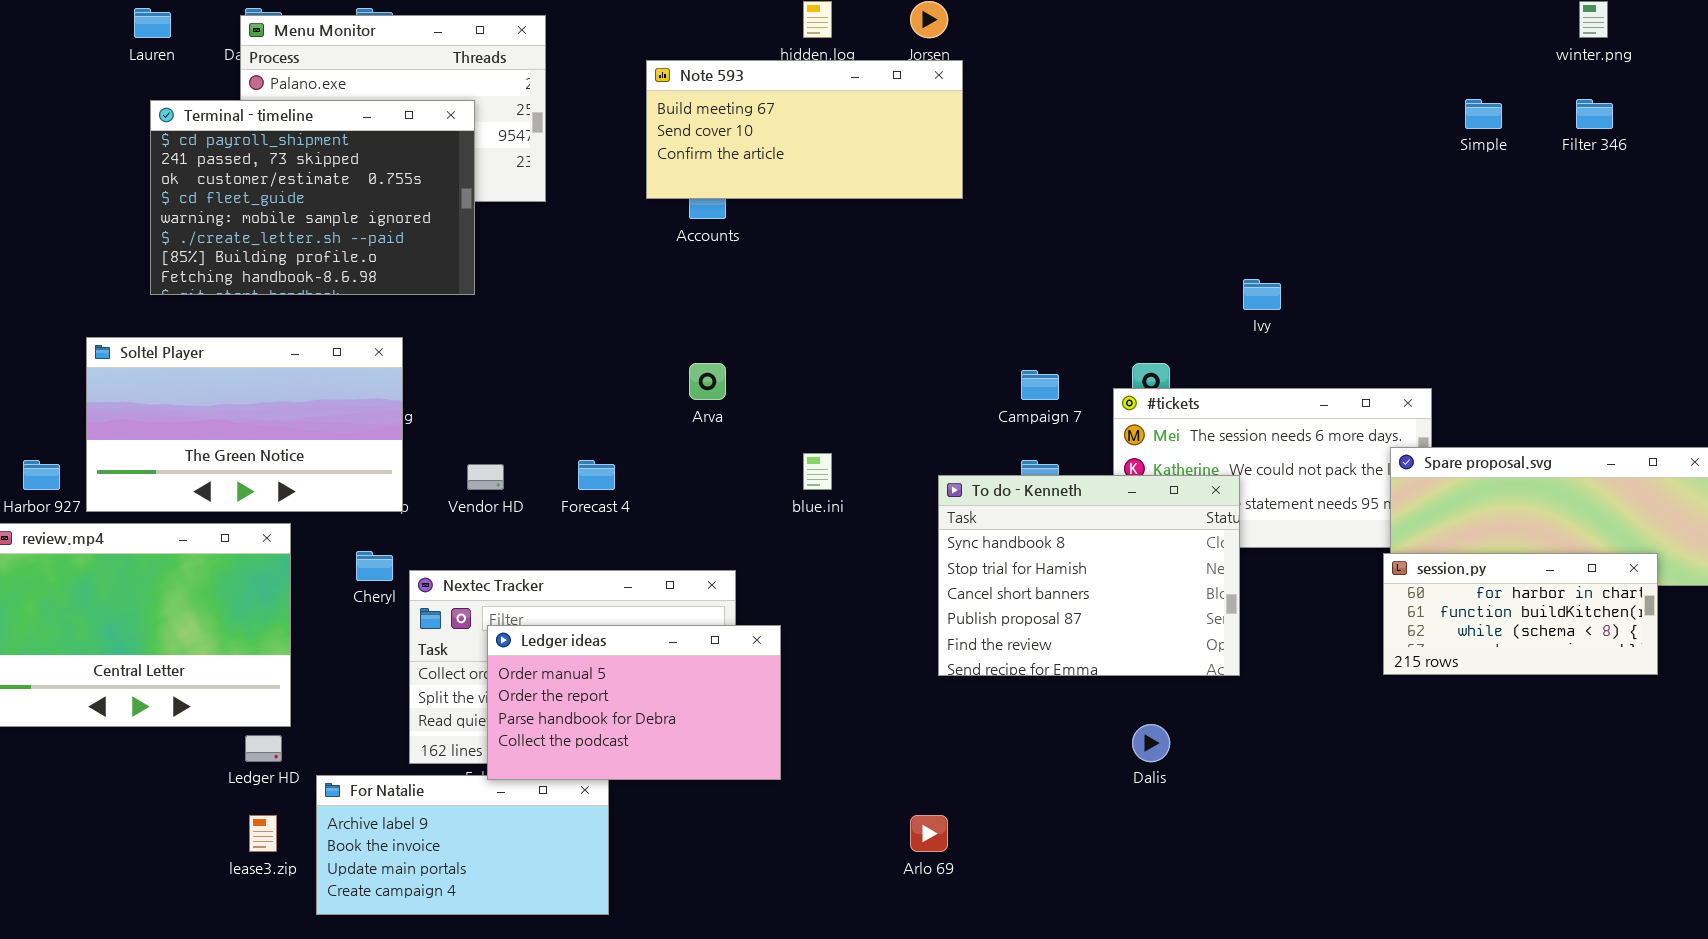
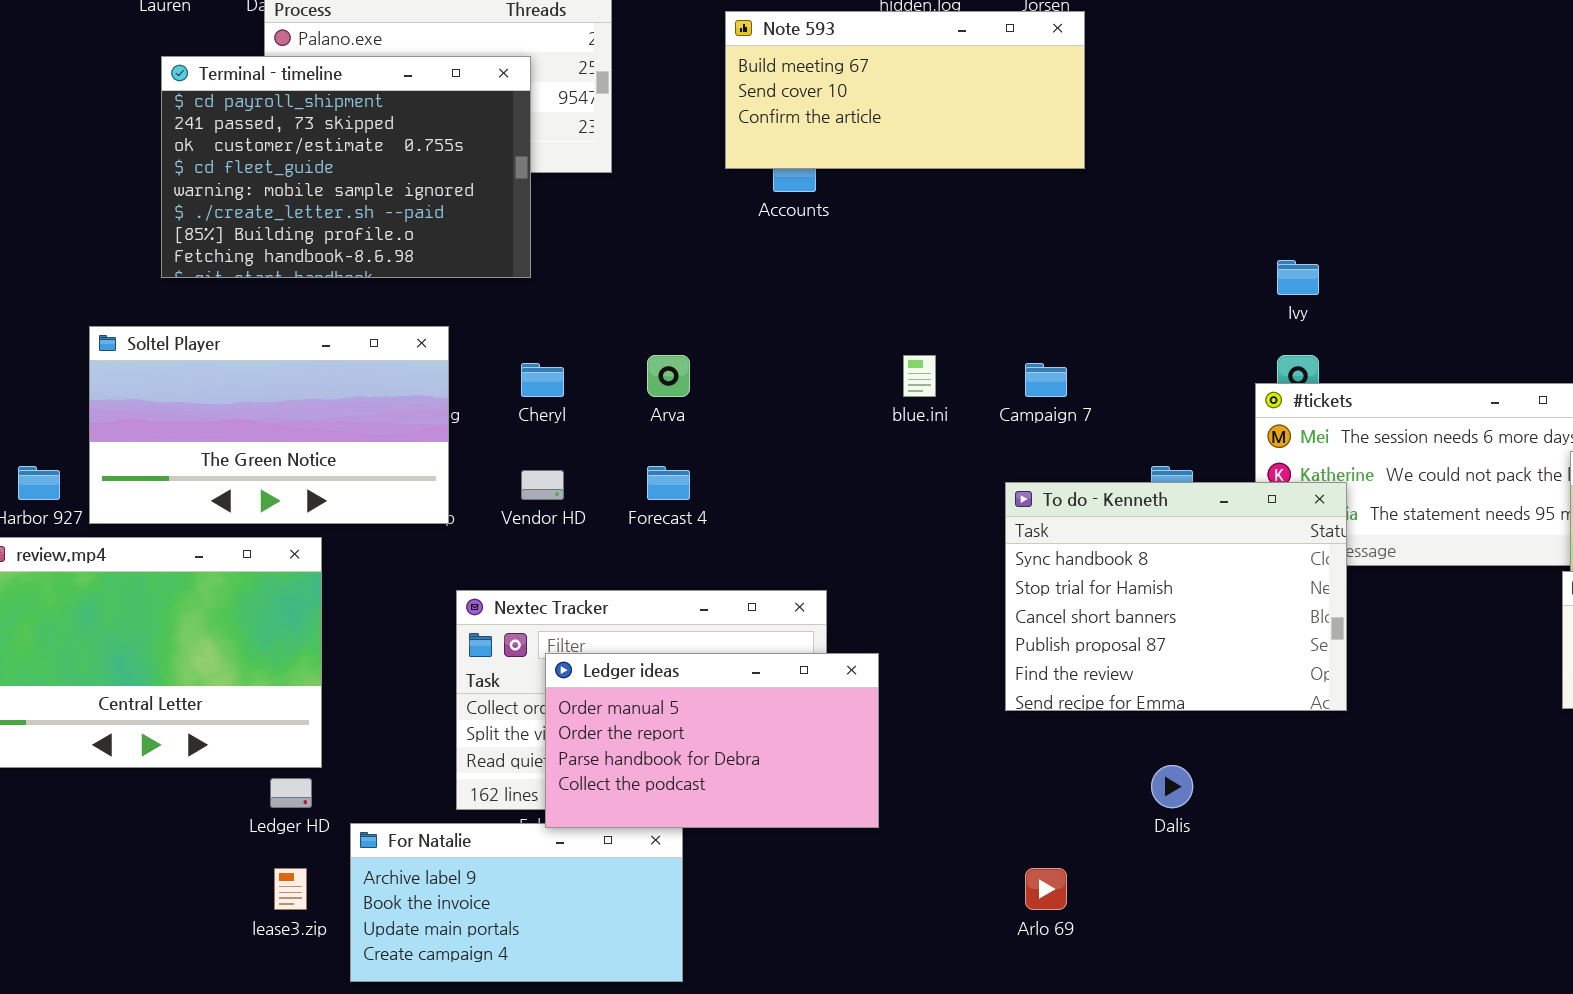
Ivy: [1243,279,1281,310] -> [1277,260,1319,295], moved
Arva: [689,363,726,400] -> [647,355,690,397], moved
Campaign 7: [1021,370,1059,400] -> [1025,363,1067,397], moved
blue.ini: [803,453,832,490] -> [903,355,936,397], moved
To do - Kenneth: [938,475,1240,676] -> [1005,482,1347,711], moved
Cheryl: [356,551,393,581] -> [521,363,564,397], moved
Dalis: [1132,724,1170,762] -> [1151,765,1193,808], moved

